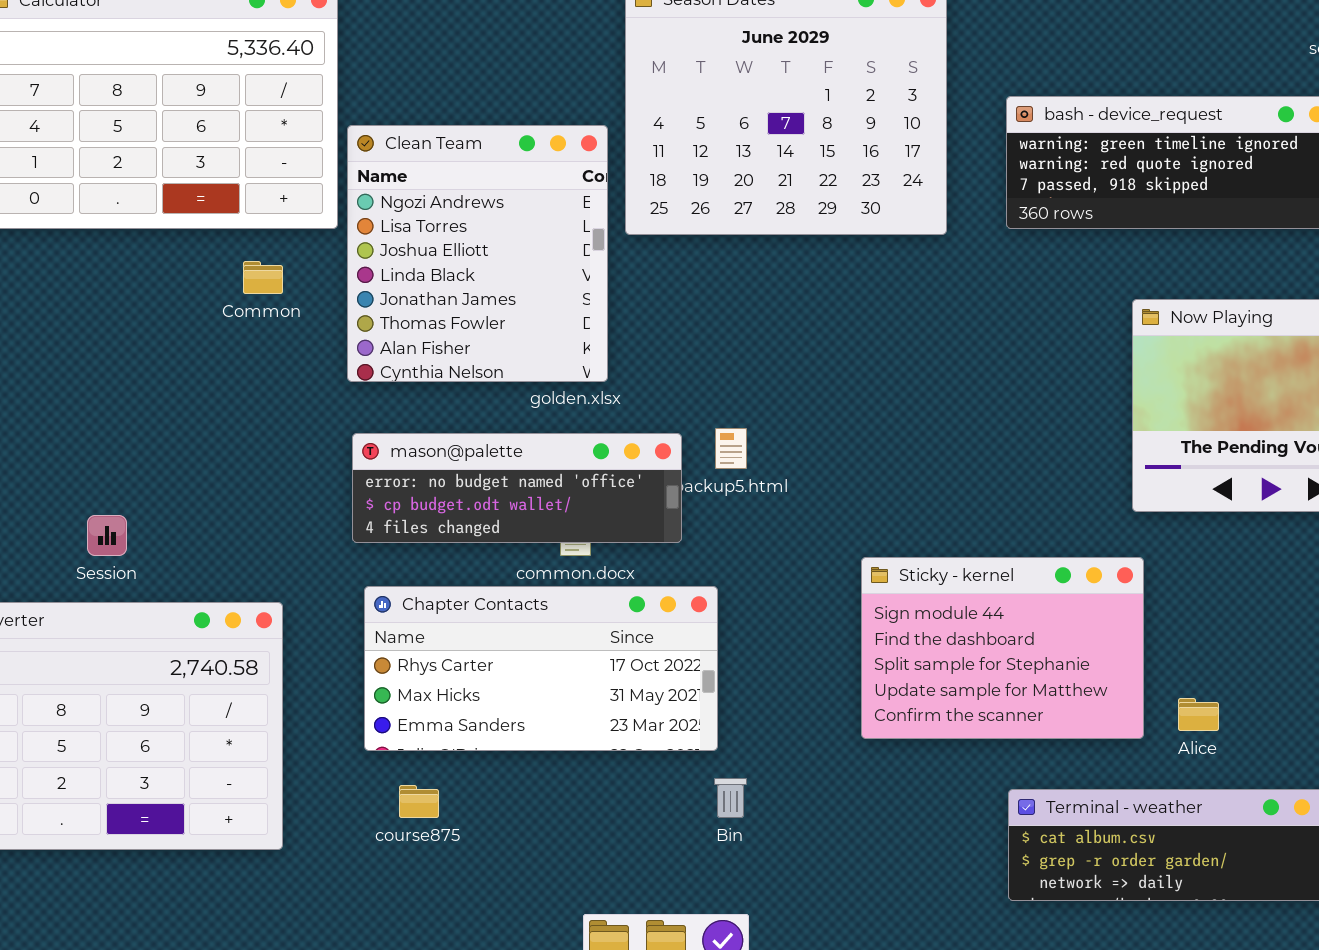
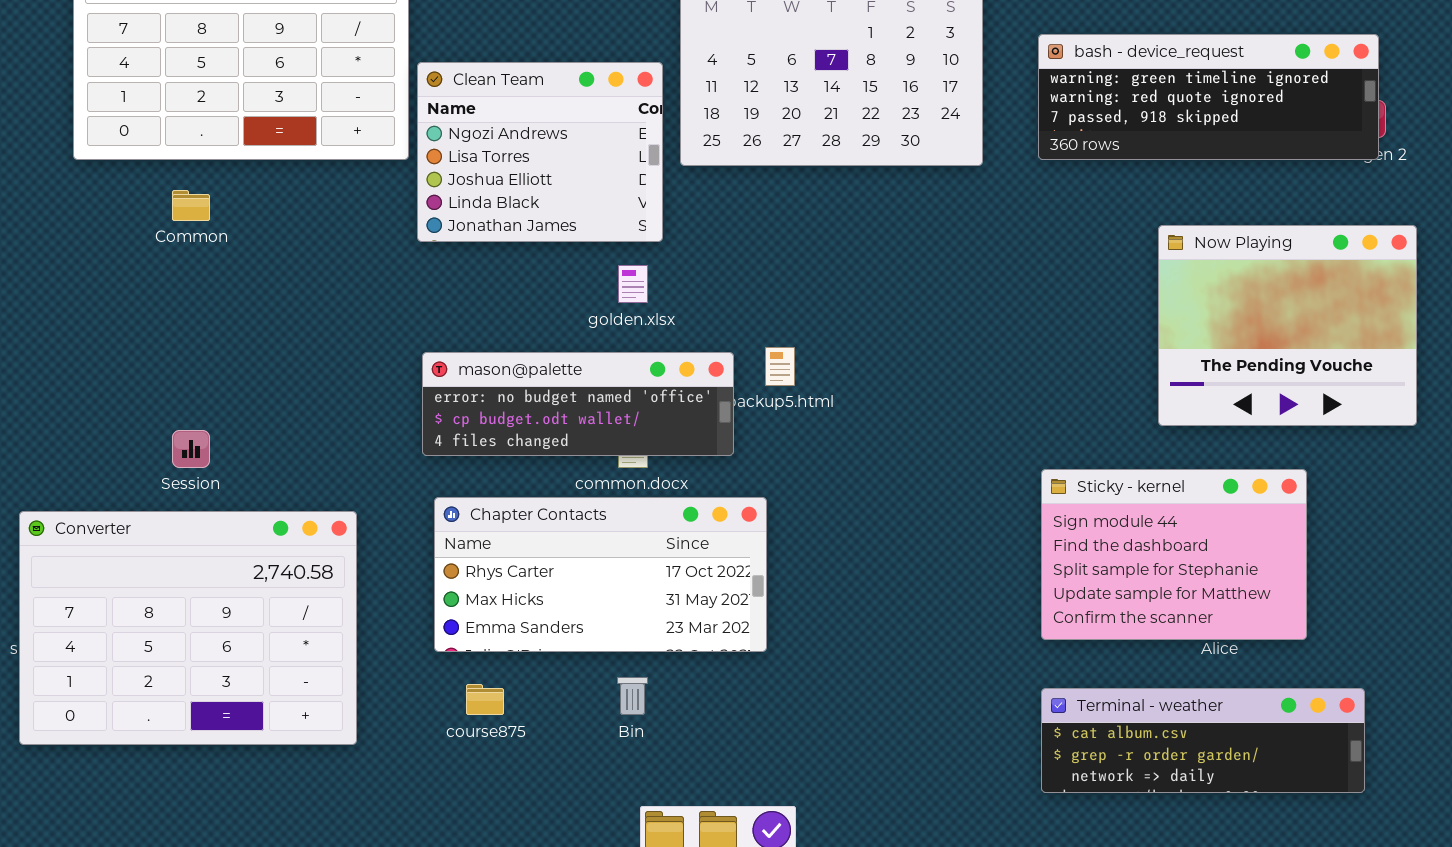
Clean Team: [347,125,608,382] -> [417,62,663,242], resized
Common: [243,261,283,294] -> [172,190,210,221], moved
Sticky - kernel: [861,557,1144,739] -> [1041,469,1307,640], moved
Bin: [714,778,747,818] -> [617,677,648,715], moved

